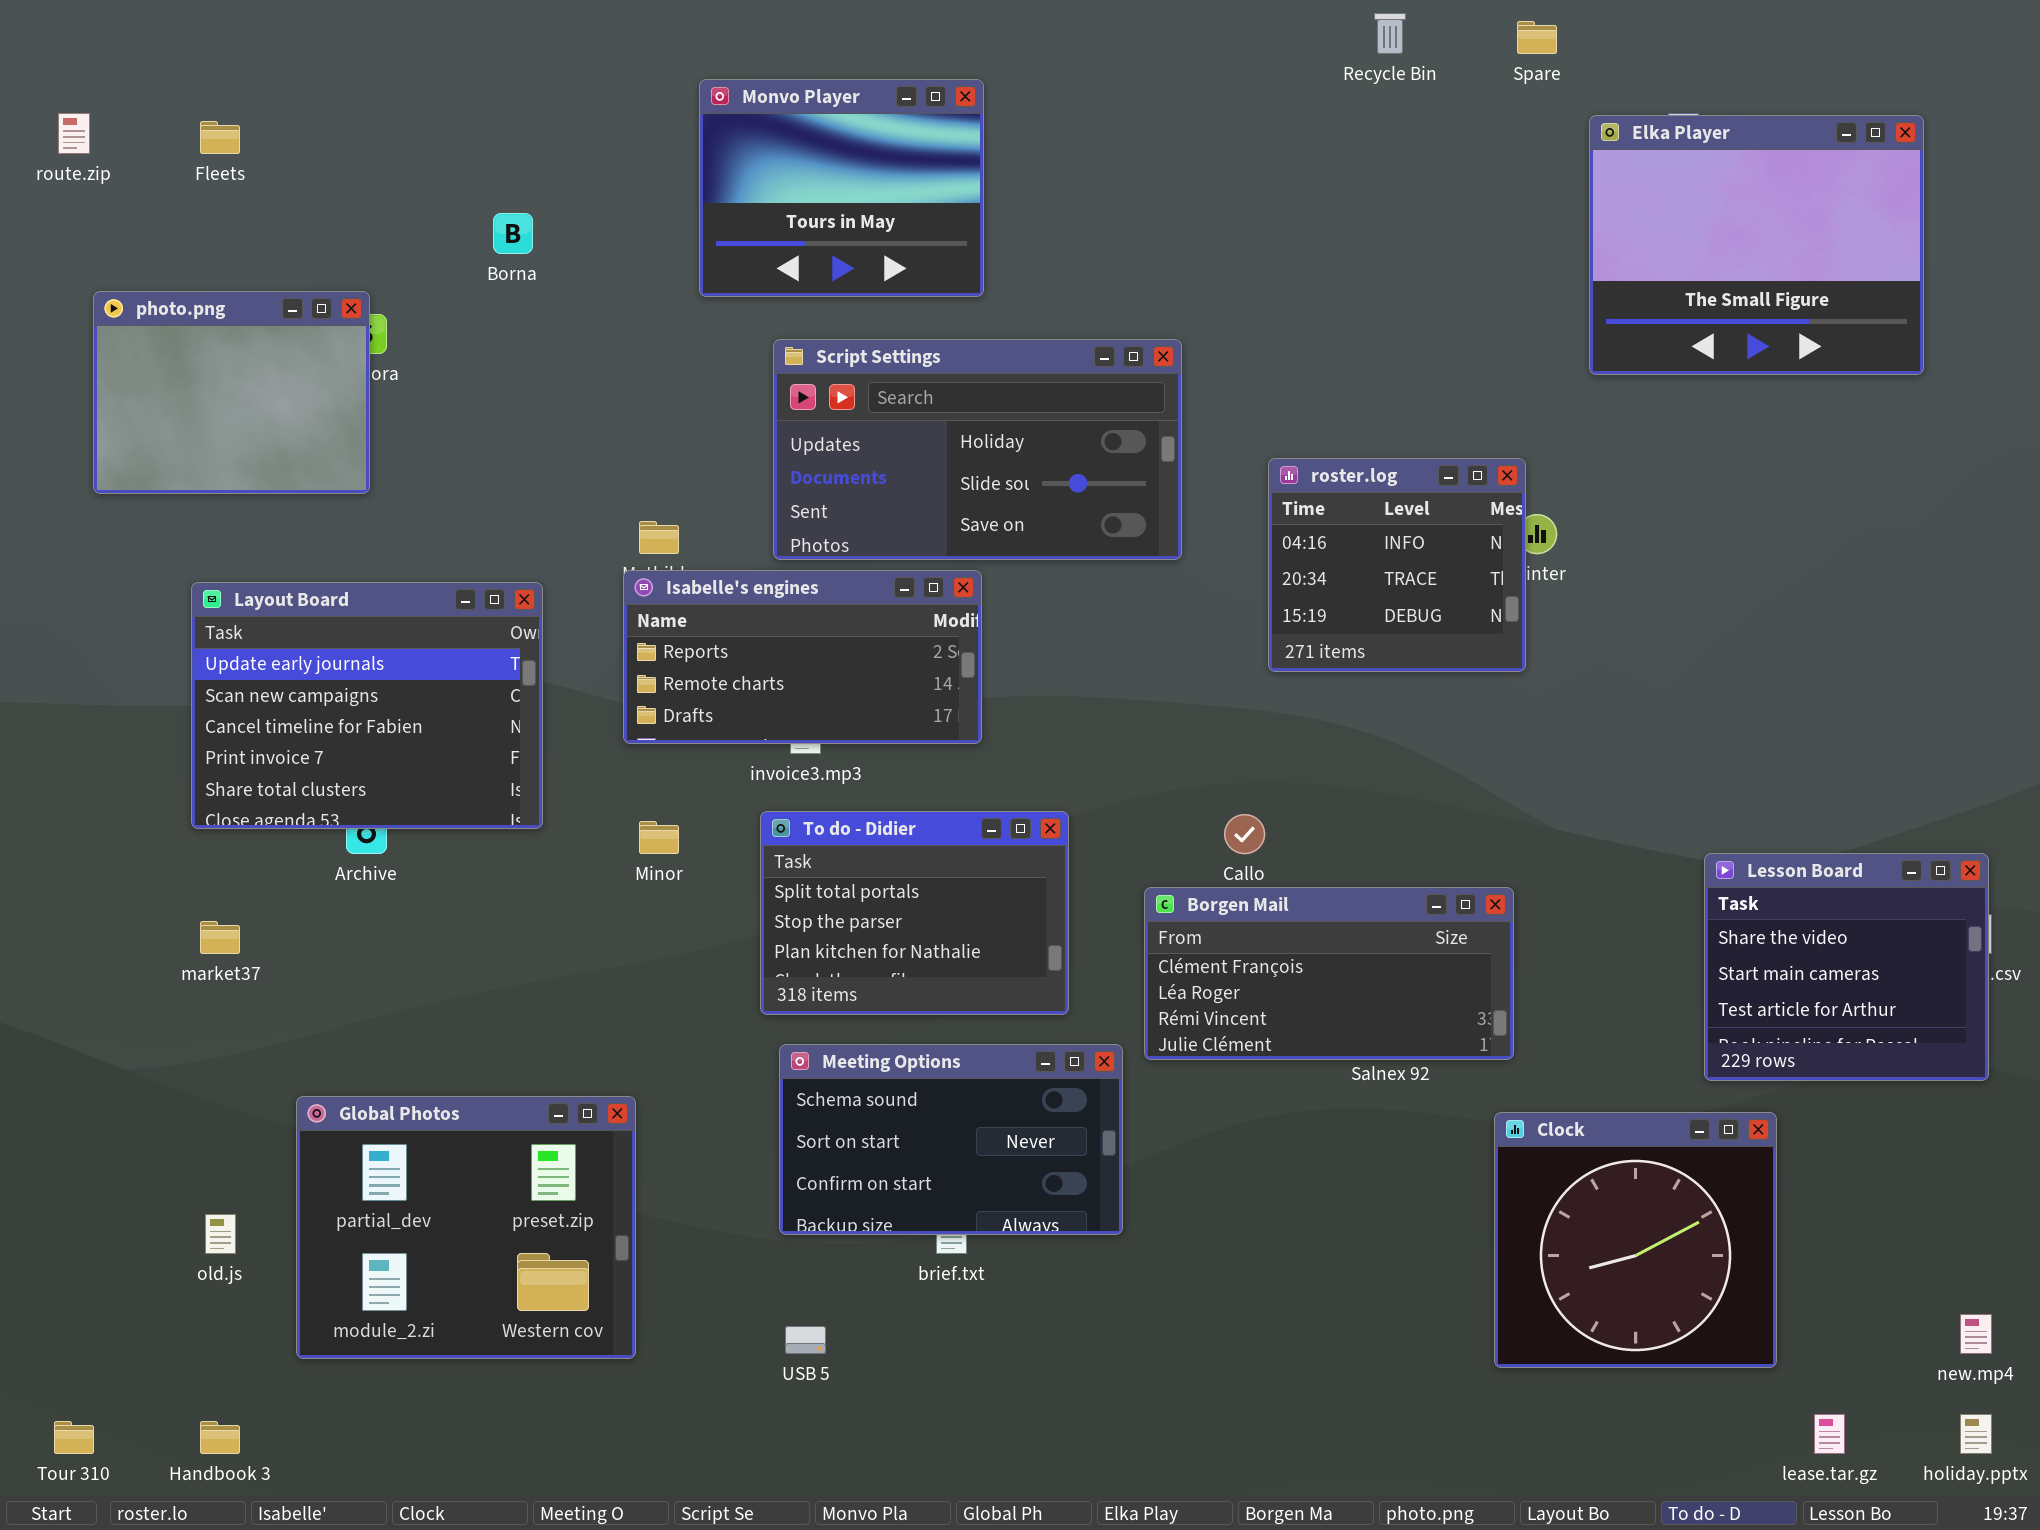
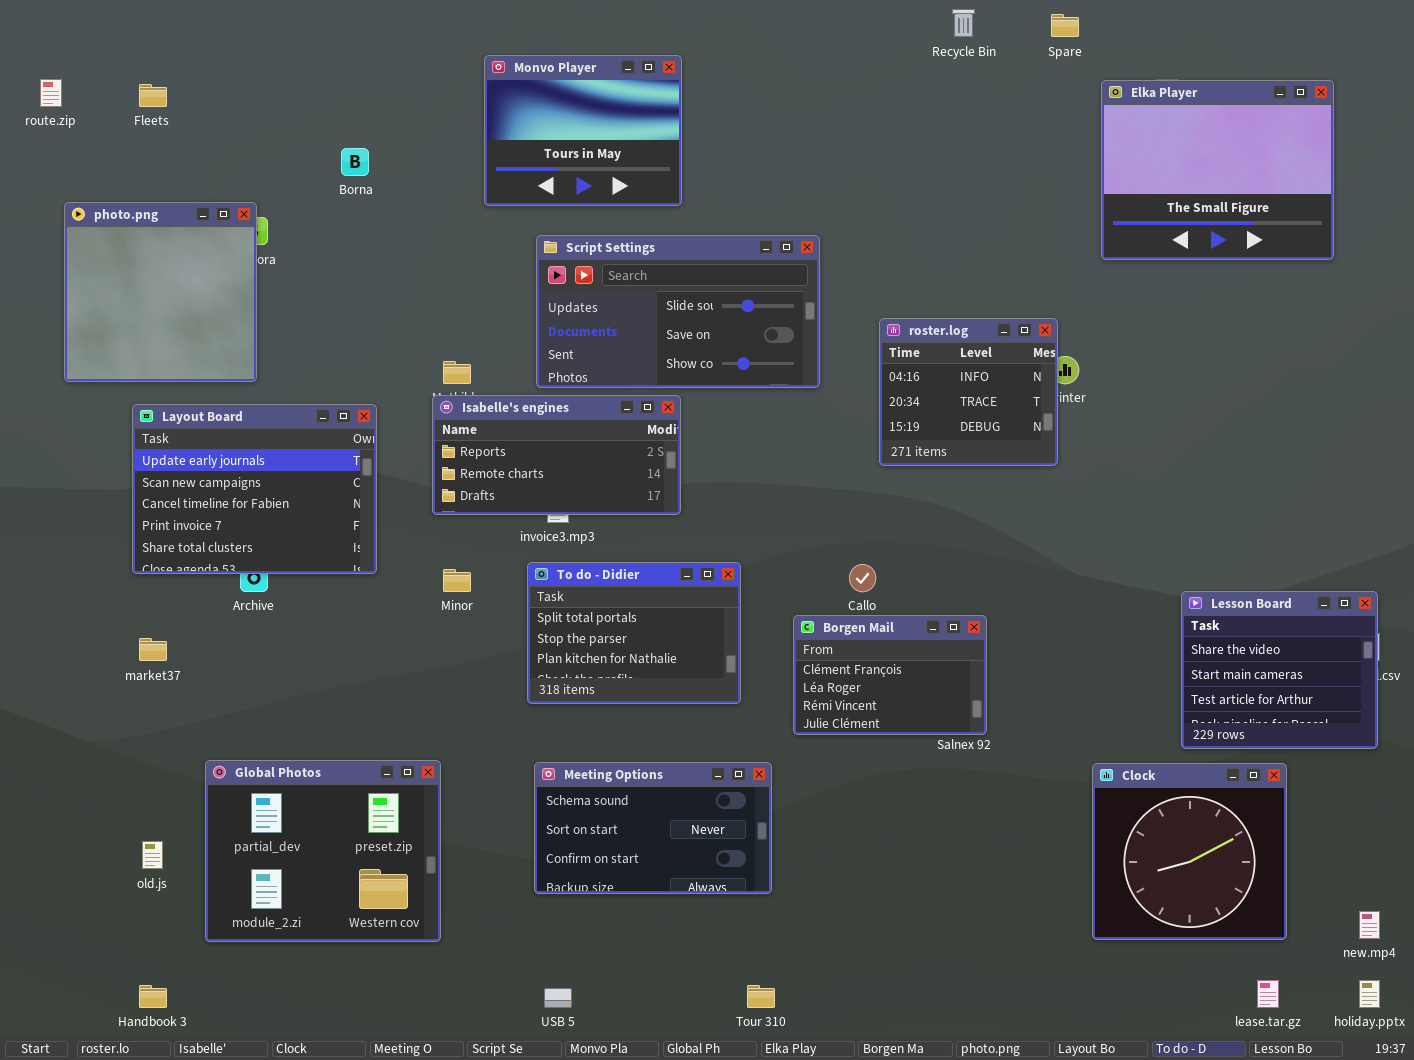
photo.png: [93,291,370,494] -> [64,202,257,382], resized
Script Settings: [773,339,1182,560] -> [536,235,820,388], scrolled down 1 row
Borgen Mail: [1144,887,1514,1060] -> [793,615,987,735], resized
Meeting Options: [779,1044,1123,1235] -> [534,762,772,894], moved
Clock: [1494,1112,1777,1368] -> [1092,763,1287,940], moved
USB 5: [785,1326,826,1354] -> [544,988,572,1008], moved
Tour 310: [54,1421,94,1454] -> [747,985,775,1008], moved

